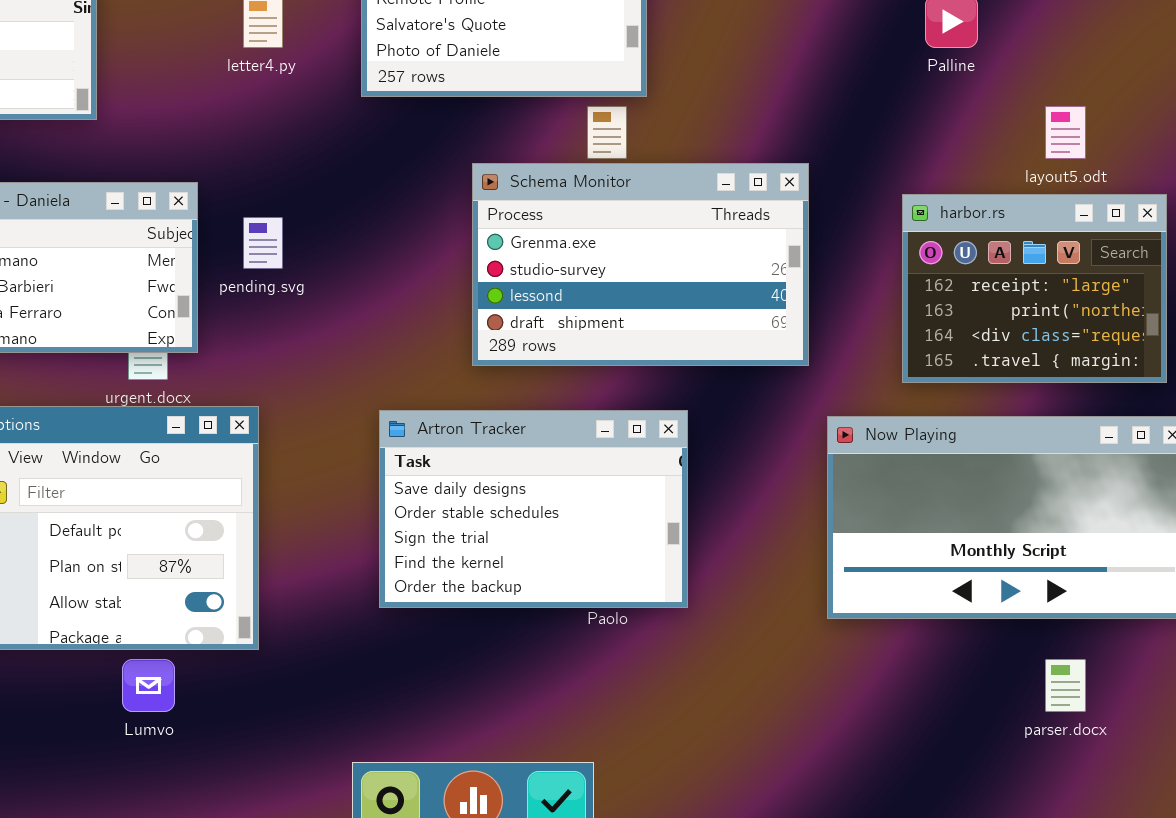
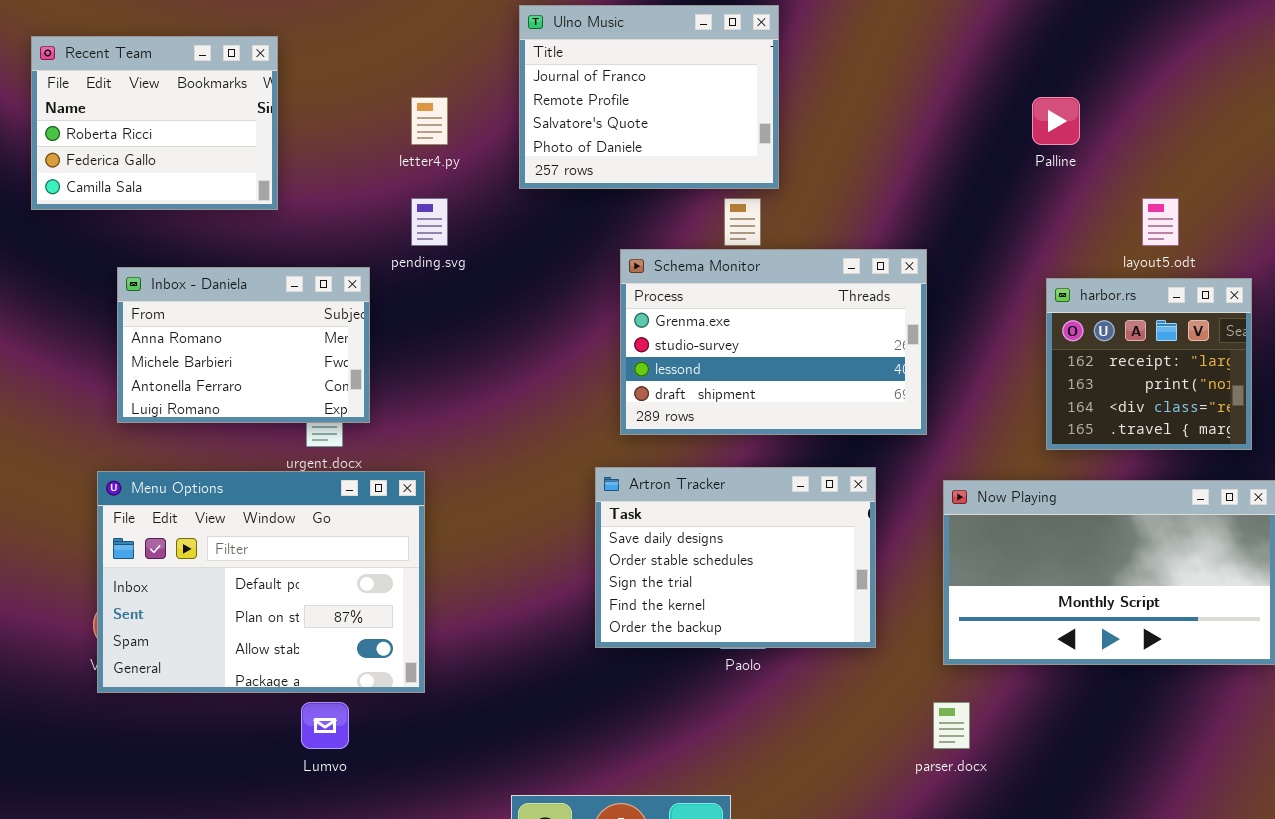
harbor.rs: [902,194,1167,383] -> [1046,278,1252,450], resized
pending.svg: [243,217,283,269] -> [411,198,448,246], moved
Artron Tracker: [379,410,688,608] -> [595,467,876,648], moved
parser.docx: [1045,659,1086,712] -> [933,702,970,749], moved

